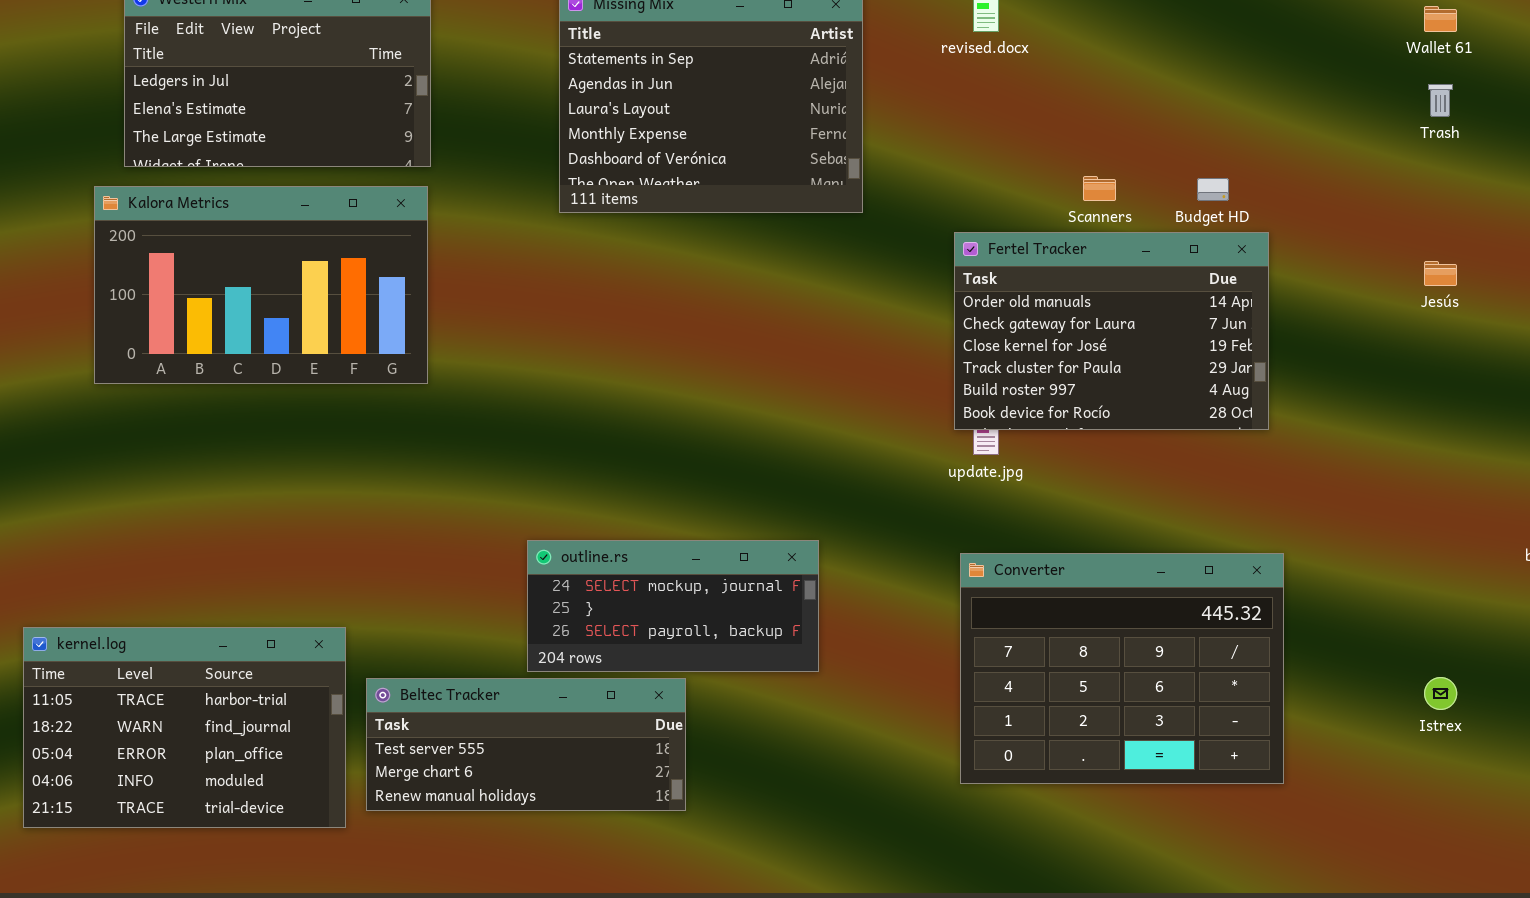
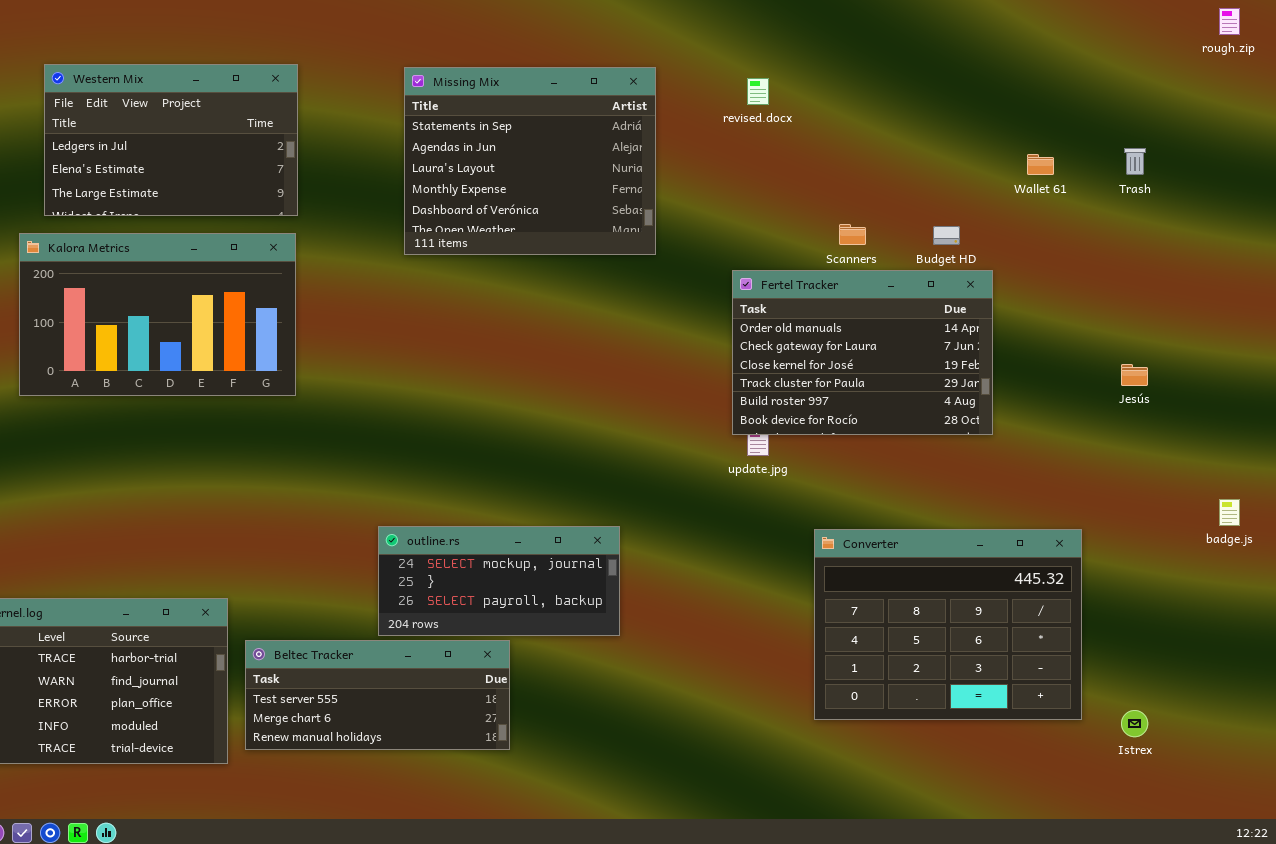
Wallet 61: [1424,6,1457,32] -> [1027,154,1054,175], moved
Jesús: [1424,261,1457,286] -> [1121,364,1148,386], moved
Converter: [960,553,1284,784] -> [814,529,1082,720], moved
Istrex: [1424,677,1457,710] -> [1121,710,1148,737], moved

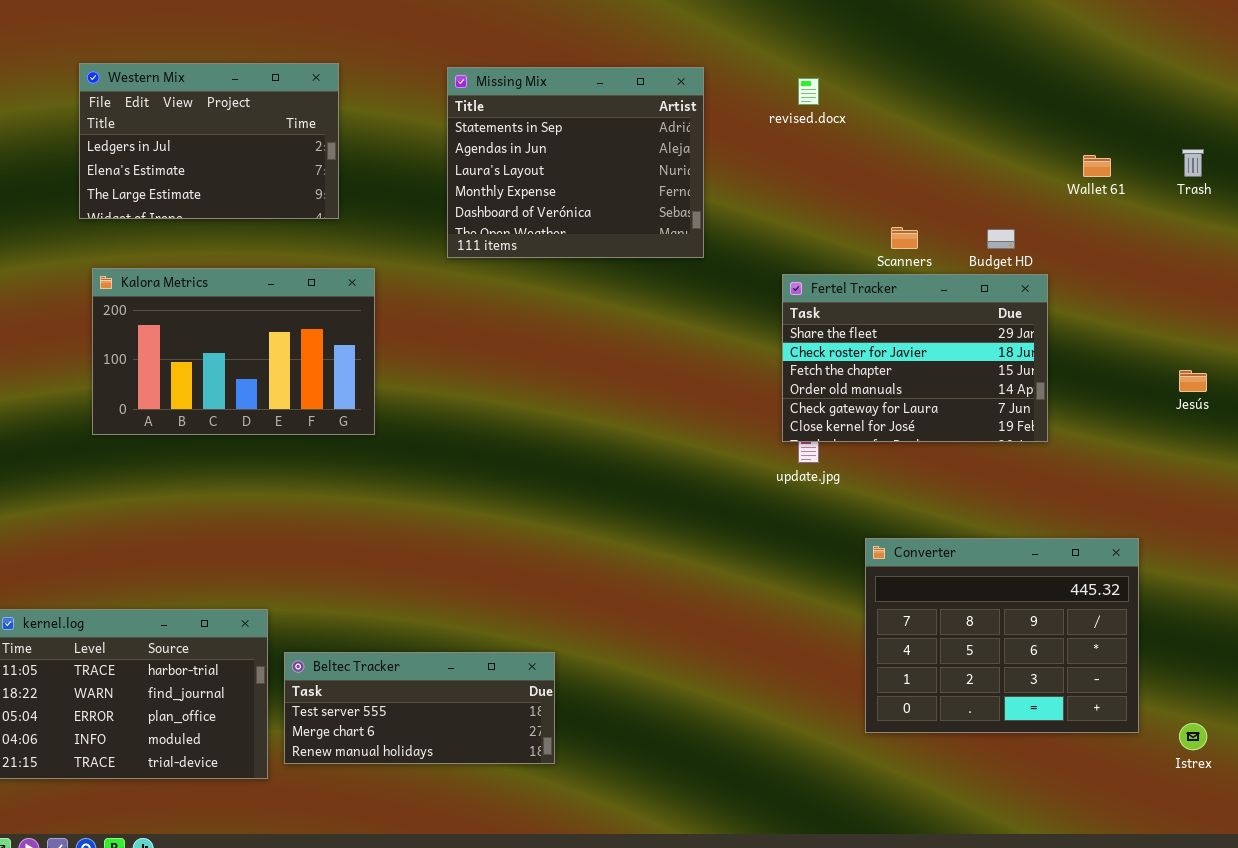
Kalora Metrics: [19,233,296,396] -> [92,268,375,435], moved
Fertel Tracker: [732,270,993,435] -> [782,274,1048,442], scrolled up 3 rows
outline.rs: [378,526,620,636] -> none, closed

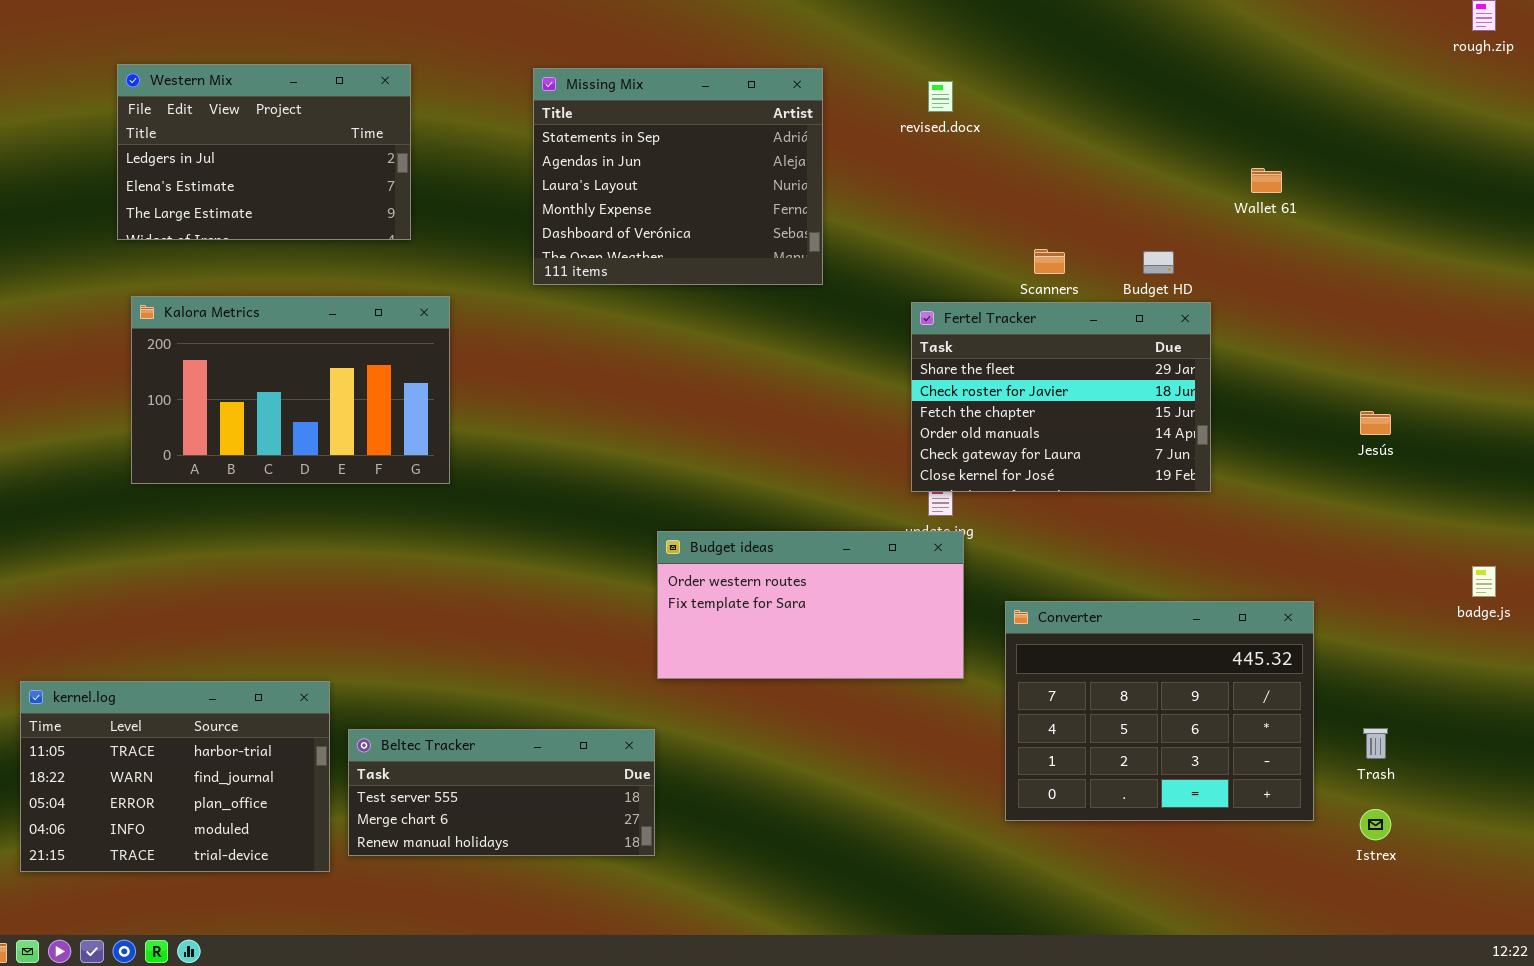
Trash: [1182,149,1204,177] -> [1363,728,1388,759], moved
Budget ideas: none -> [657,531,964,679], opened

